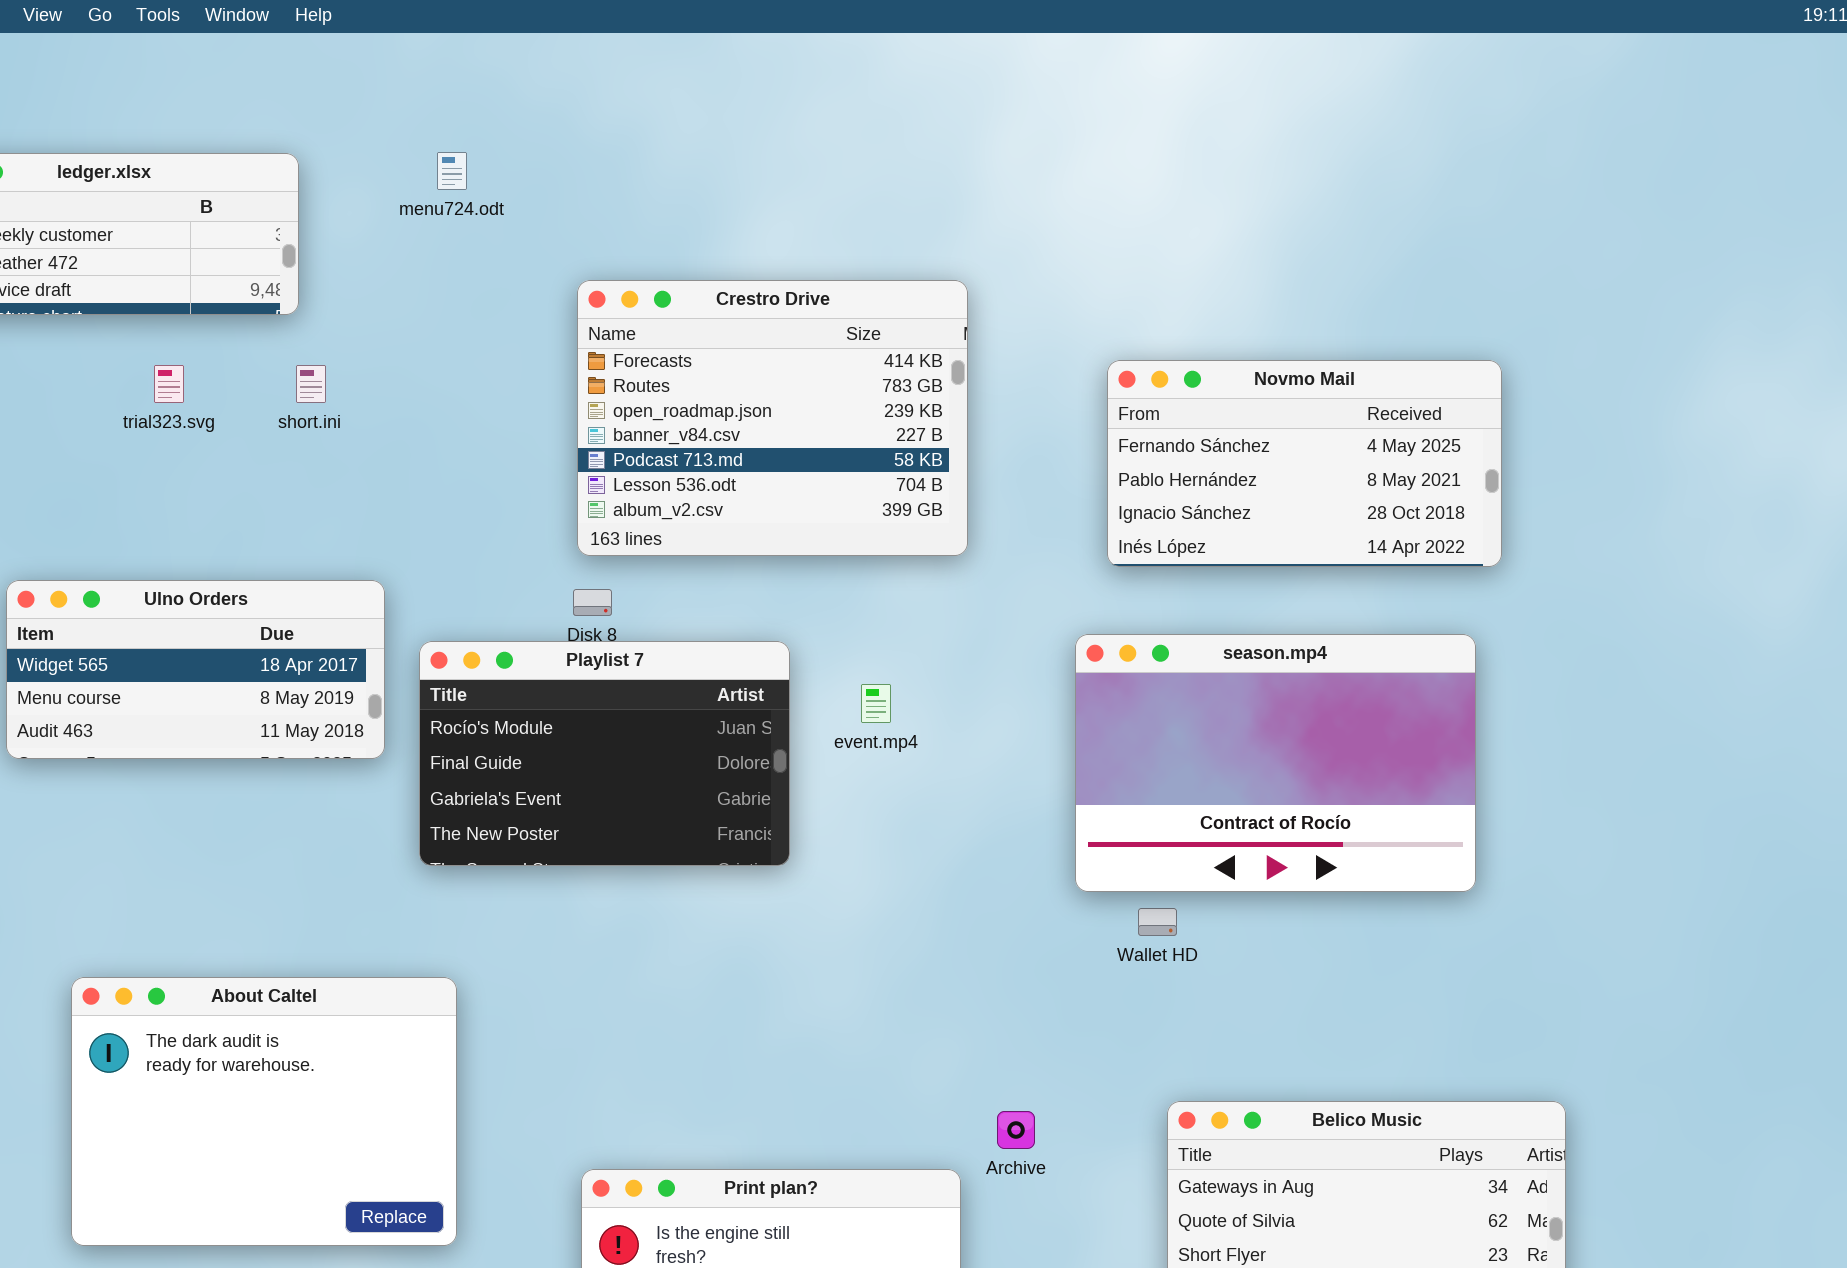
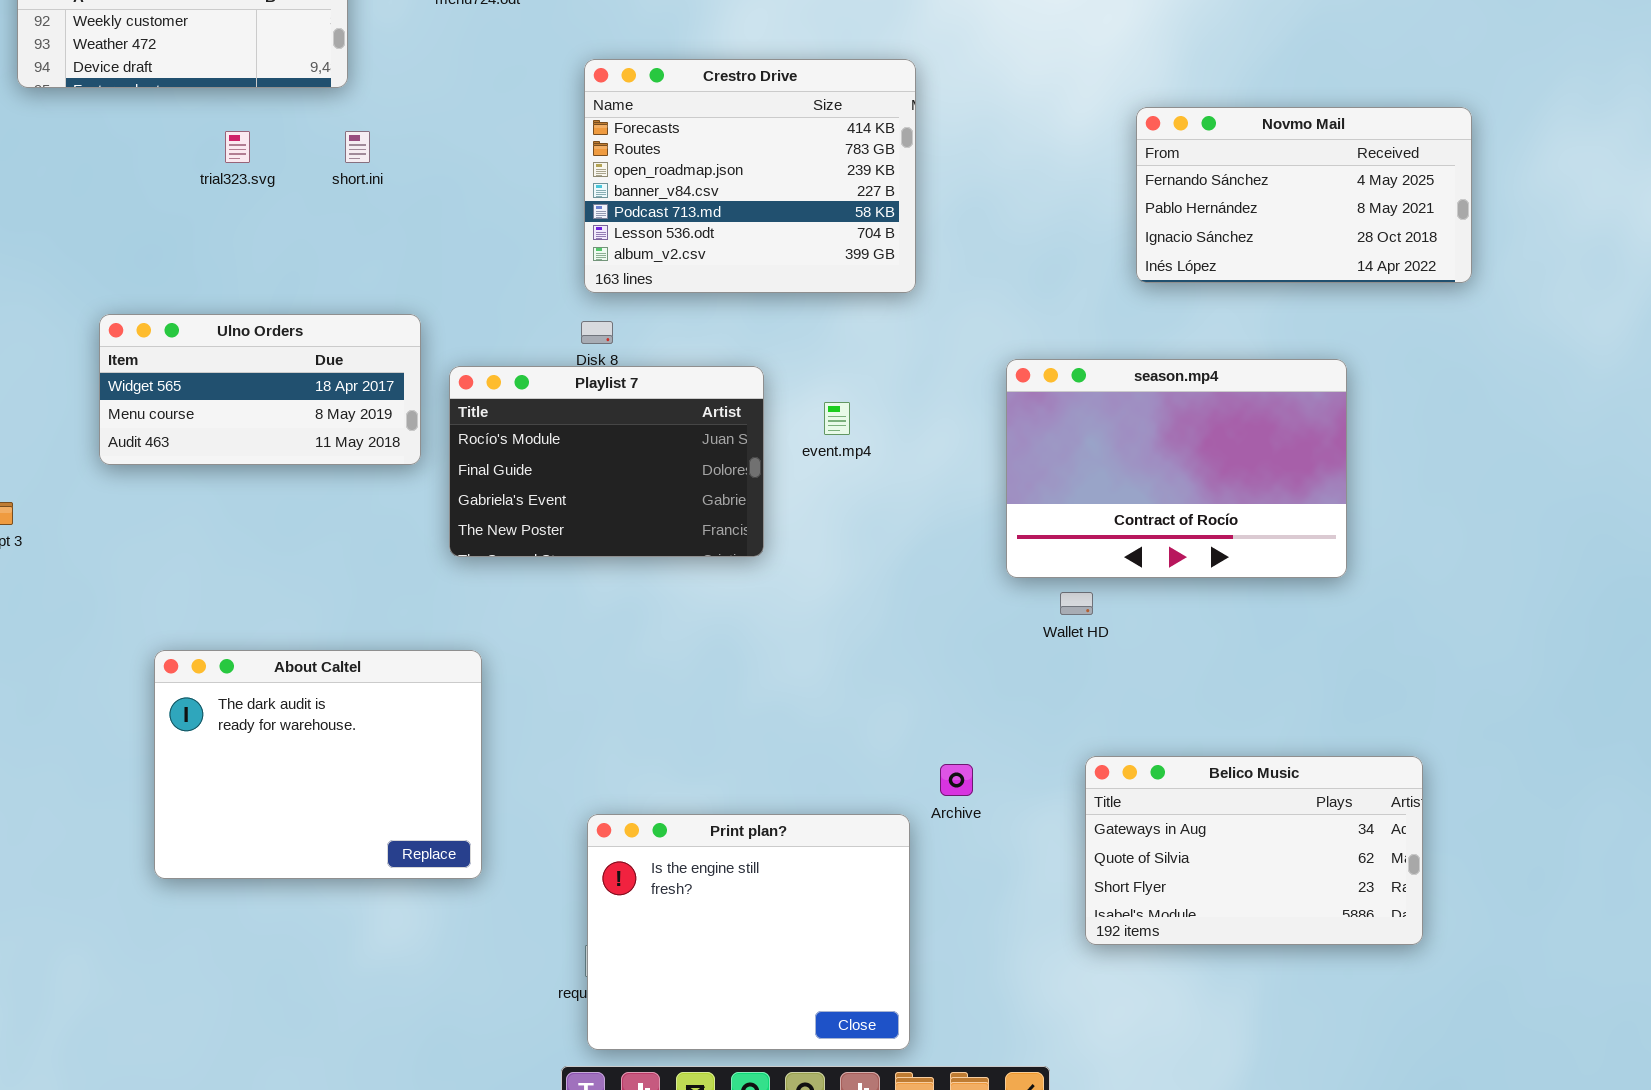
Novmo Mail: [1107,360,1502,567] -> [1136,107,1472,283], moved

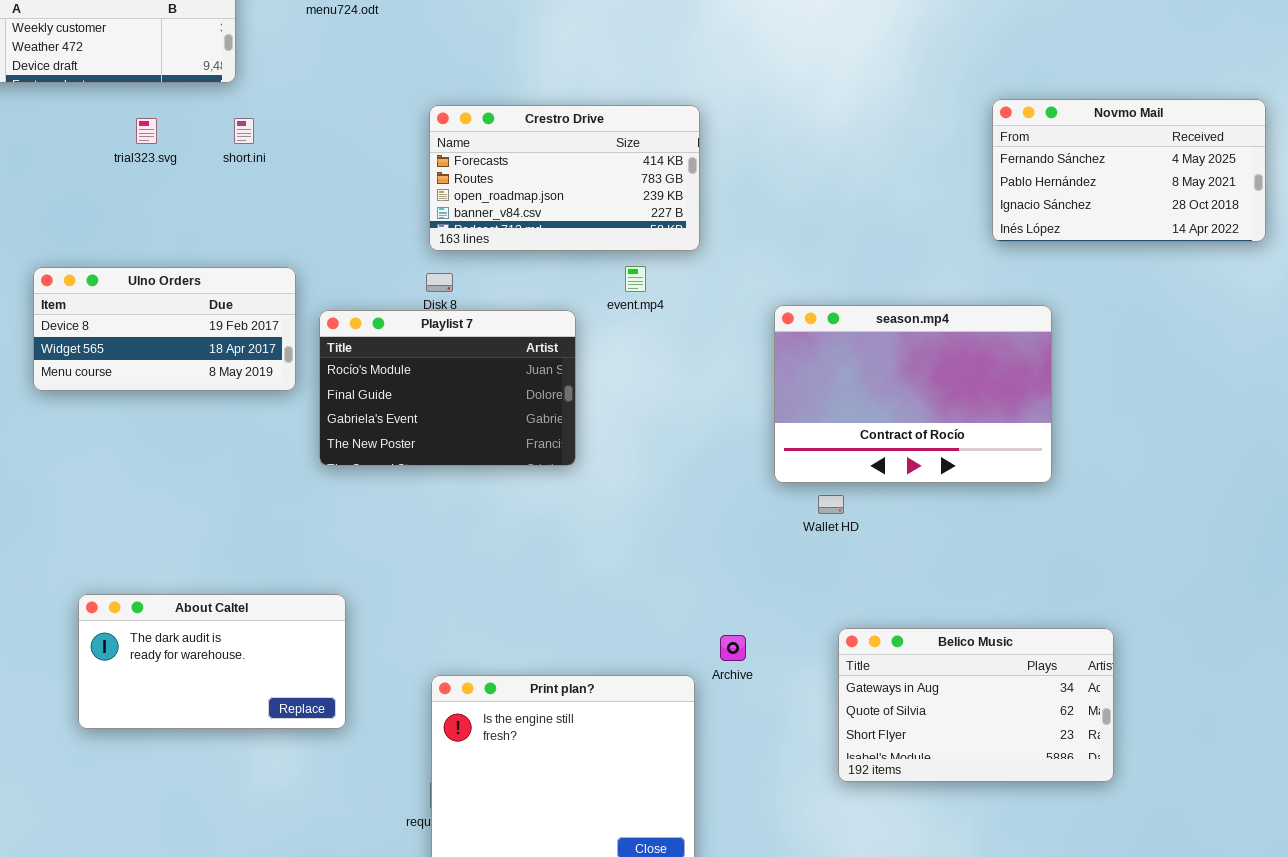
Crestro Drive: [584,59,916,293] -> [429,105,700,251], resized
Novmo Mail: [1136,107,1472,283] -> [992,99,1266,242], moved
Ulno Orders: [99,314,421,465] -> [33,267,296,391], scrolled up 1 row
event.mp4: [824,402,850,435] -> [625,266,646,292], moved
About Caltel: [154,650,482,879] -> [78,594,346,729], resized

